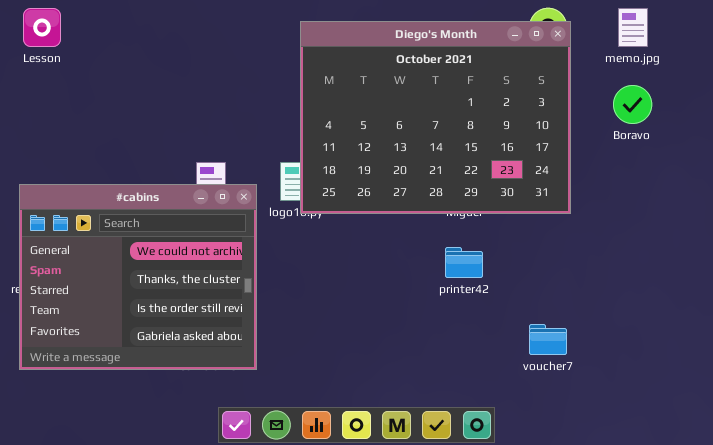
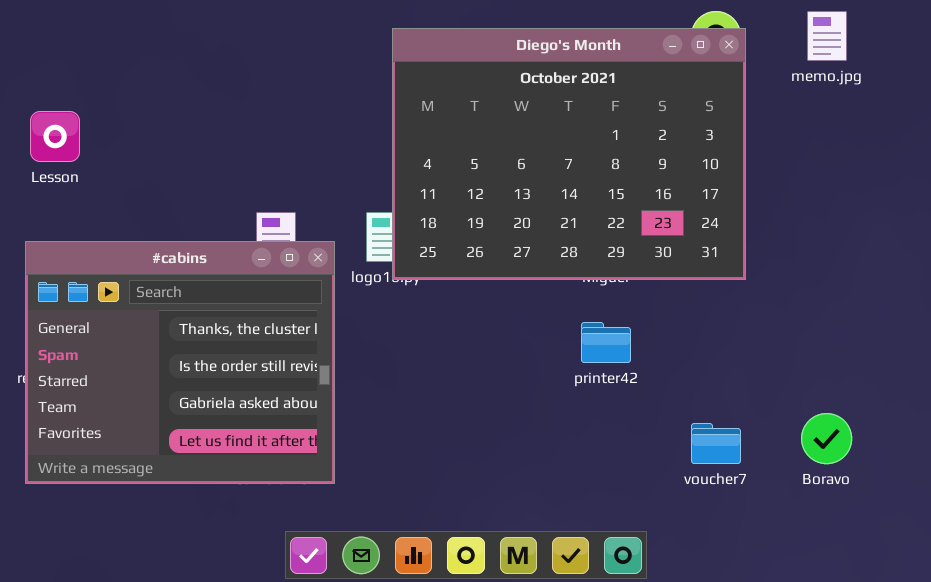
Lesson: [23,8,61,47] -> [30,111,80,162], moved
Boravo: [613,85,652,124] -> [801,413,852,464], moved
#cabins: [19,184,257,370] -> [25,241,335,484], scrolled down 1 row

